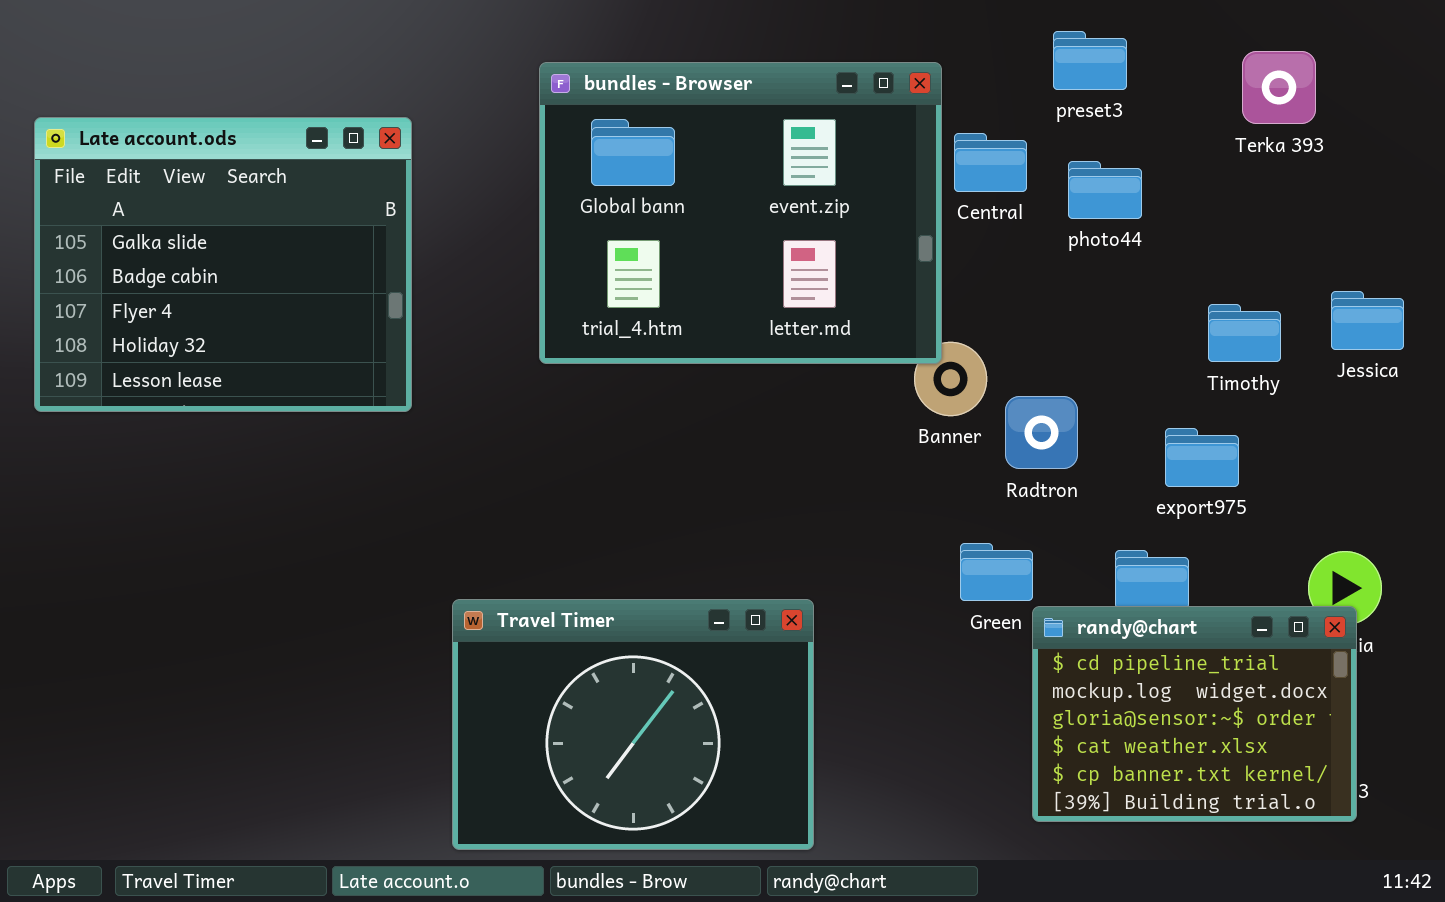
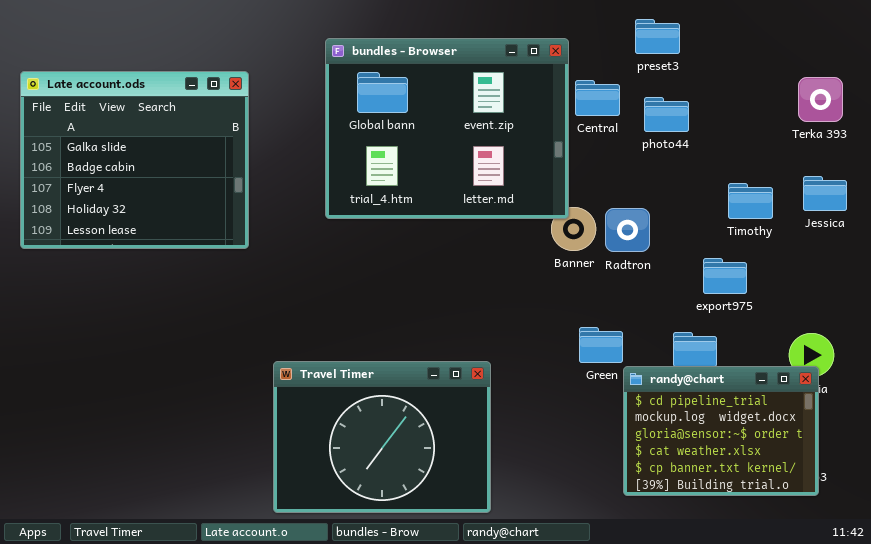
Terka 393: [1242,51,1316,124] -> [798,77,843,122], moved
Radtron: [1005,396,1078,469] -> [605,208,650,252], moved

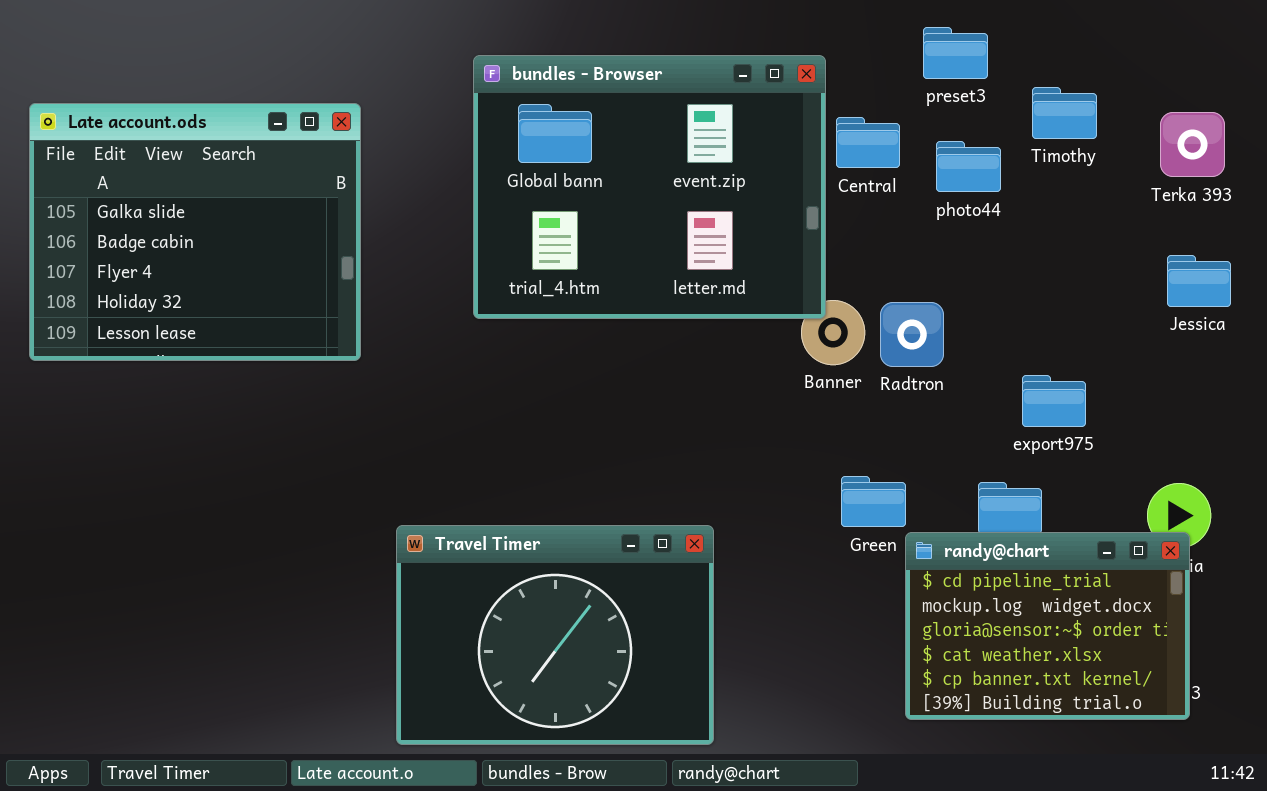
Timothy: [728,183,773,219] -> [1032,87,1097,139], moved

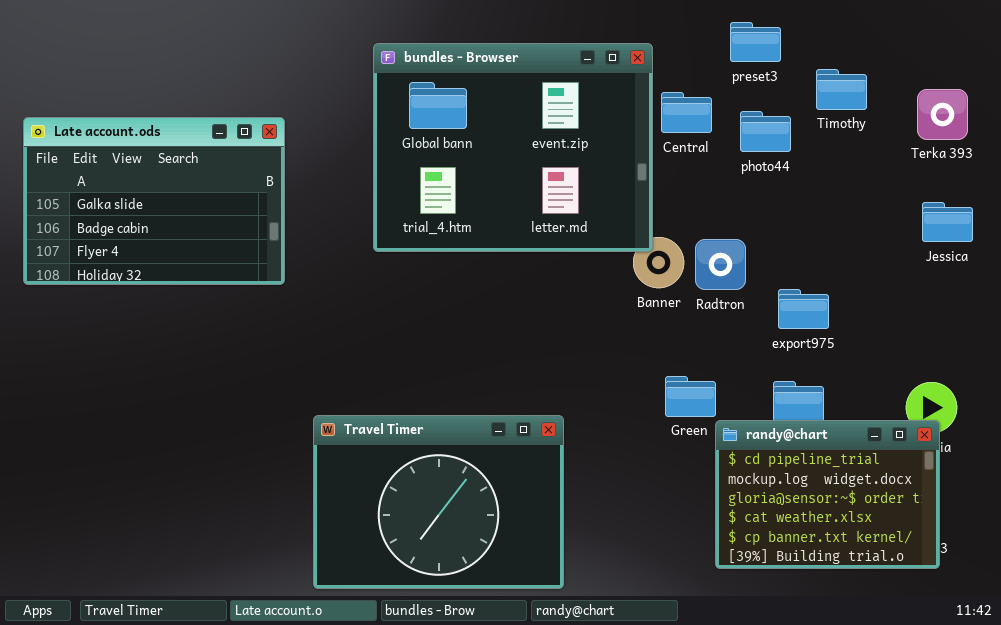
Late account.ods: [29,103,361,361] -> [23,117,285,285], resized
export975: [1022,375,1086,427] -> [778,289,829,329], moved

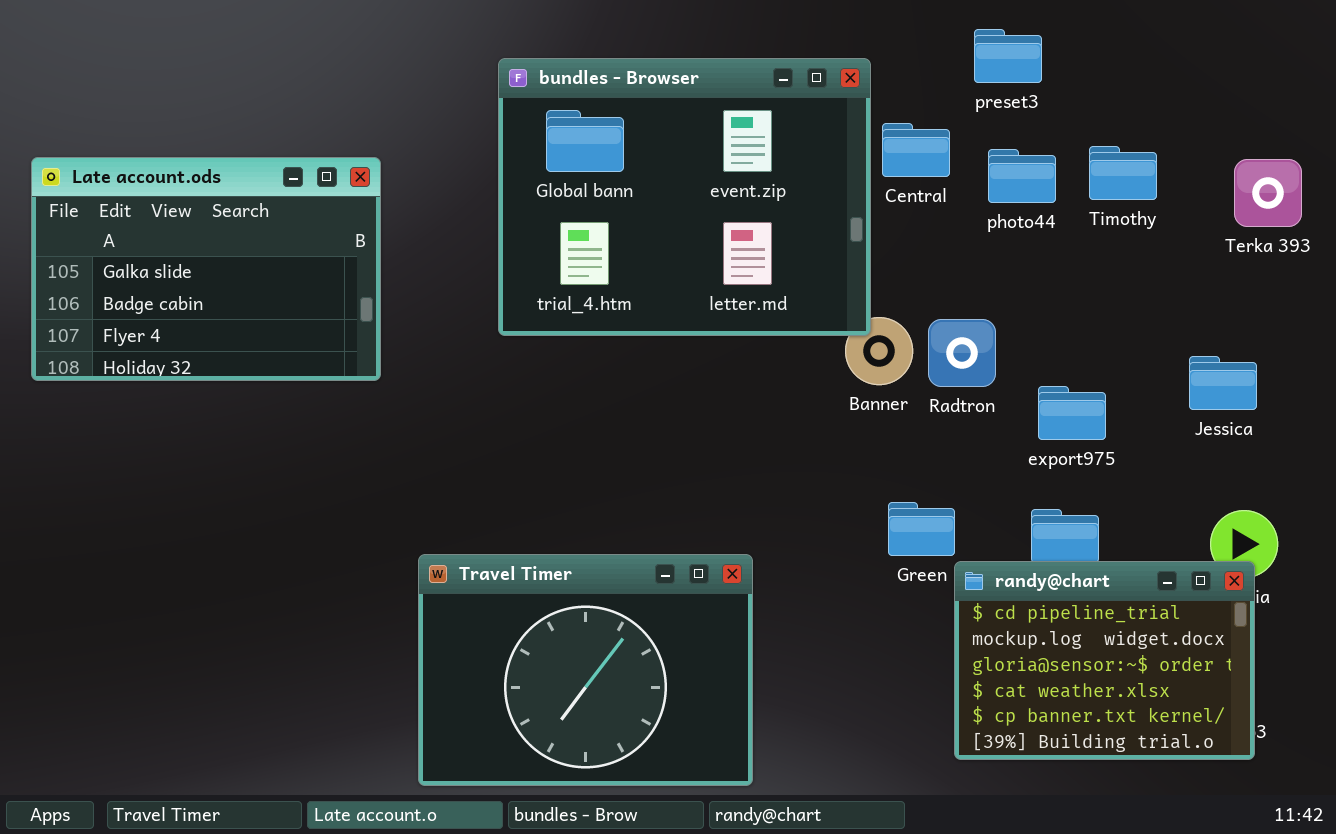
Timothy: [816,69,867,110] -> [1089,146,1157,200], moved
Terka 393: [917,89,968,140] -> [1234,159,1302,227], moved
Jessica: [922,202,973,242] -> [1189,356,1257,410], moved

